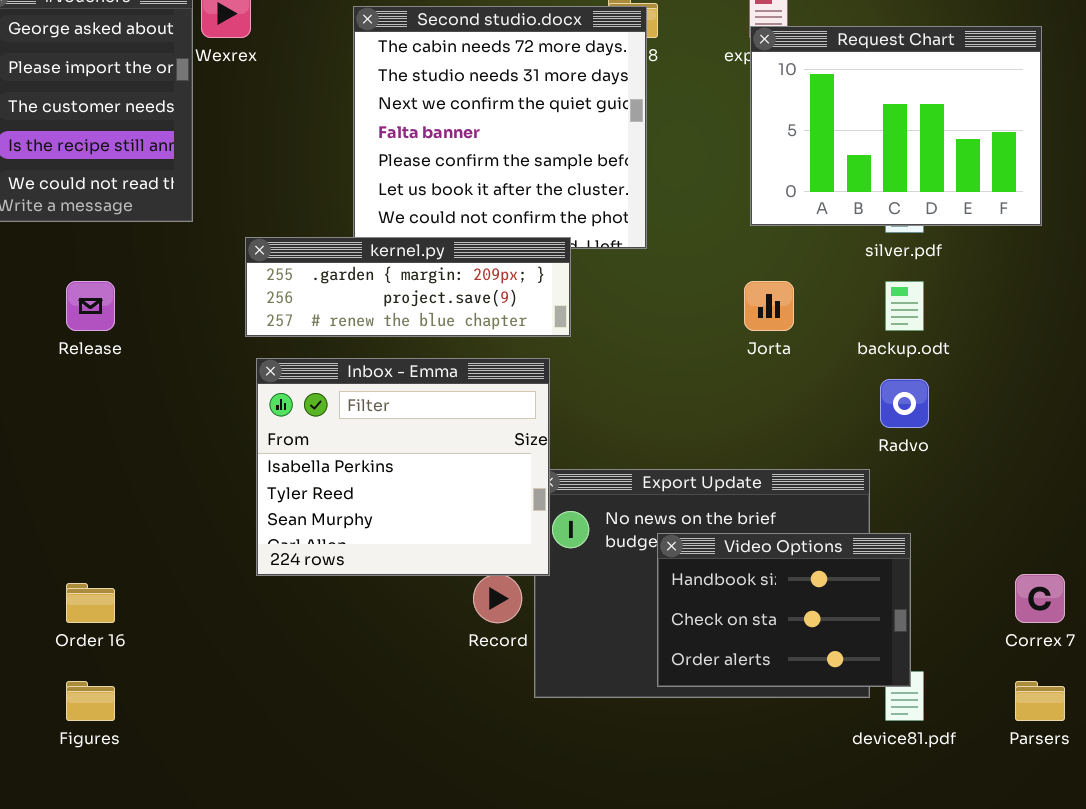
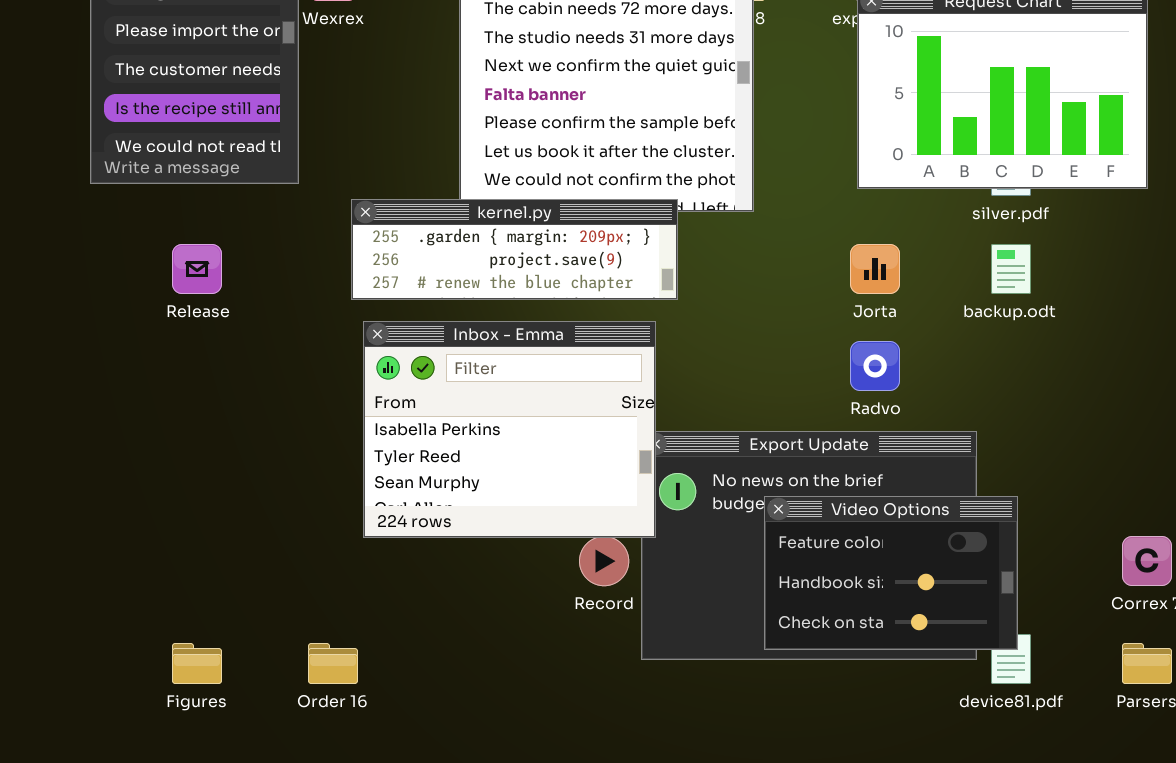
Radvo: [880,379,929,428] -> [850,341,900,391], moved
Video Options: [657,533,911,687] -> [764,496,1018,650], scrolled up 1 row
Order 16: [66,583,115,623] -> [308,643,358,684], moved

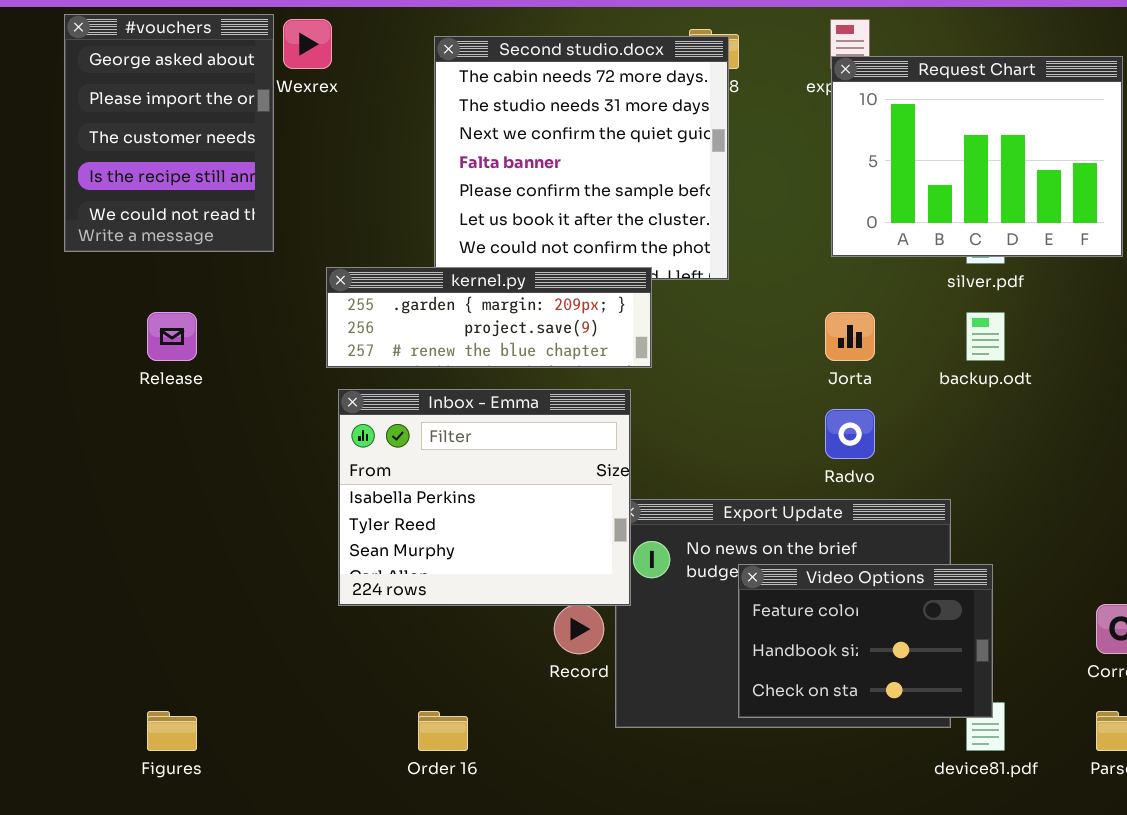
Order 16: [308,643,358,684] -> [418,711,468,751], moved

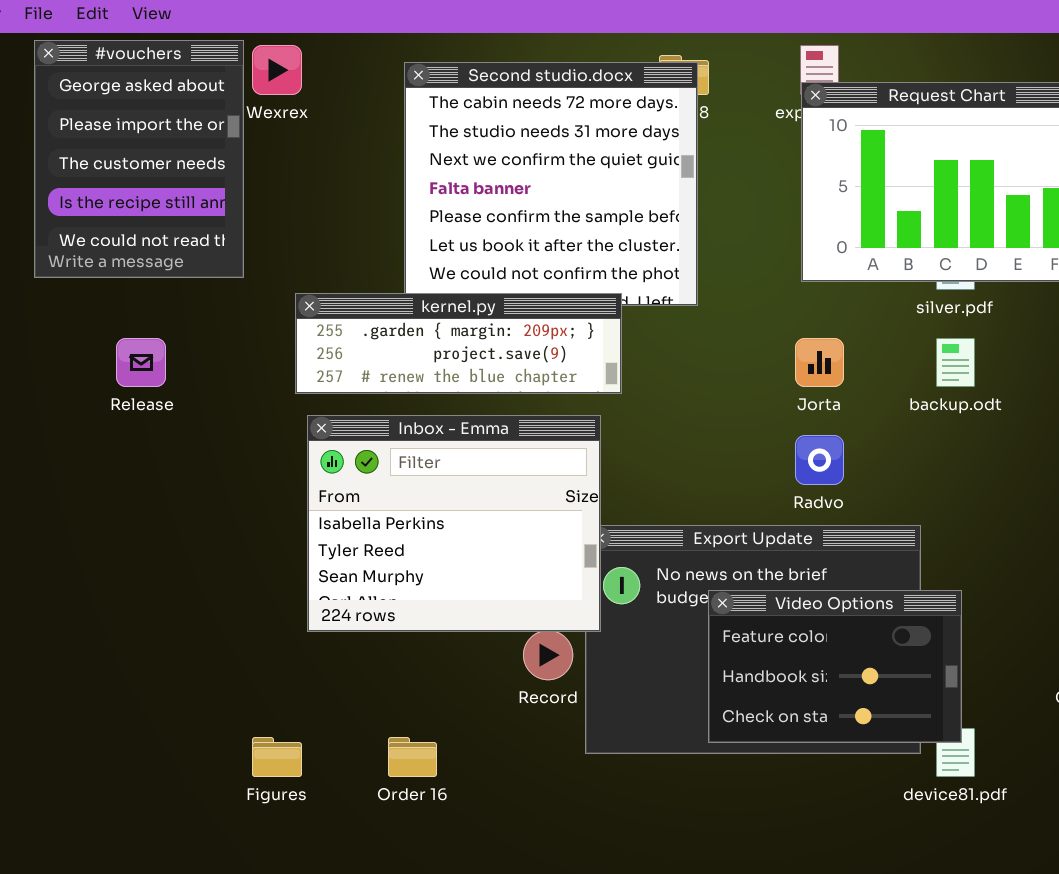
Figures: [147,711,197,751] -> [252,737,302,777], moved

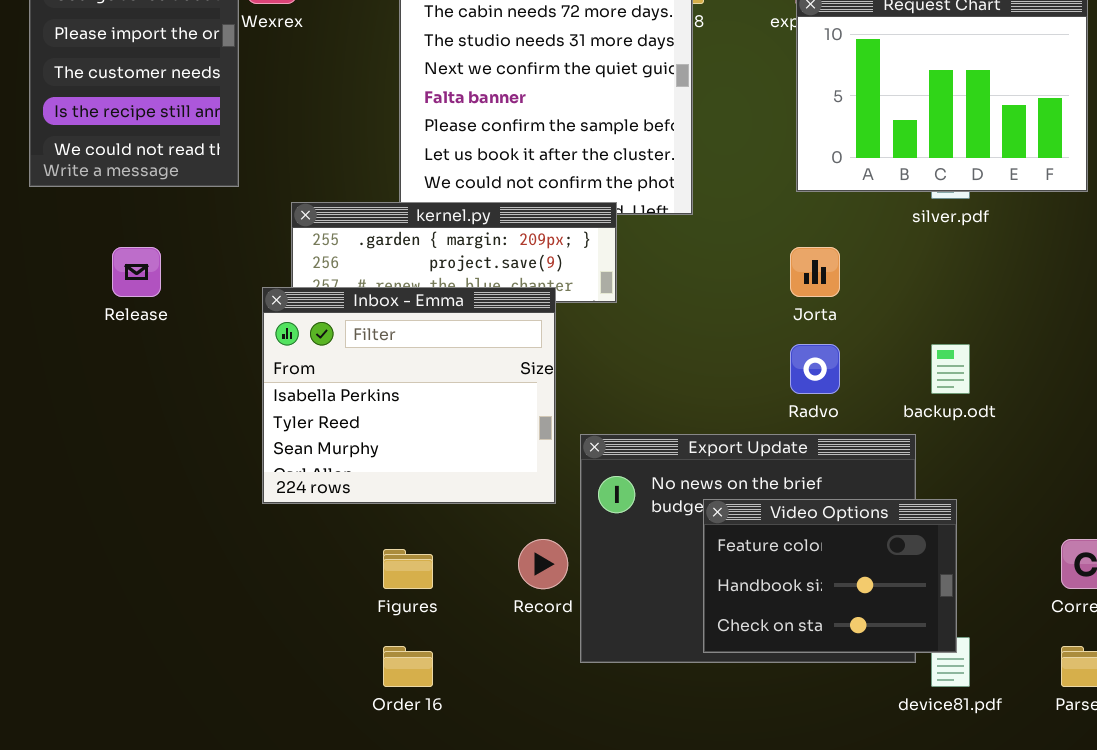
backup.odt: [936,338,975,387] -> [931,344,970,394], moved
Inbox - Emma: [307,415,601,632] -> [262,287,556,504], moved
Figures: [252,737,302,777] -> [383,549,433,589], moved

